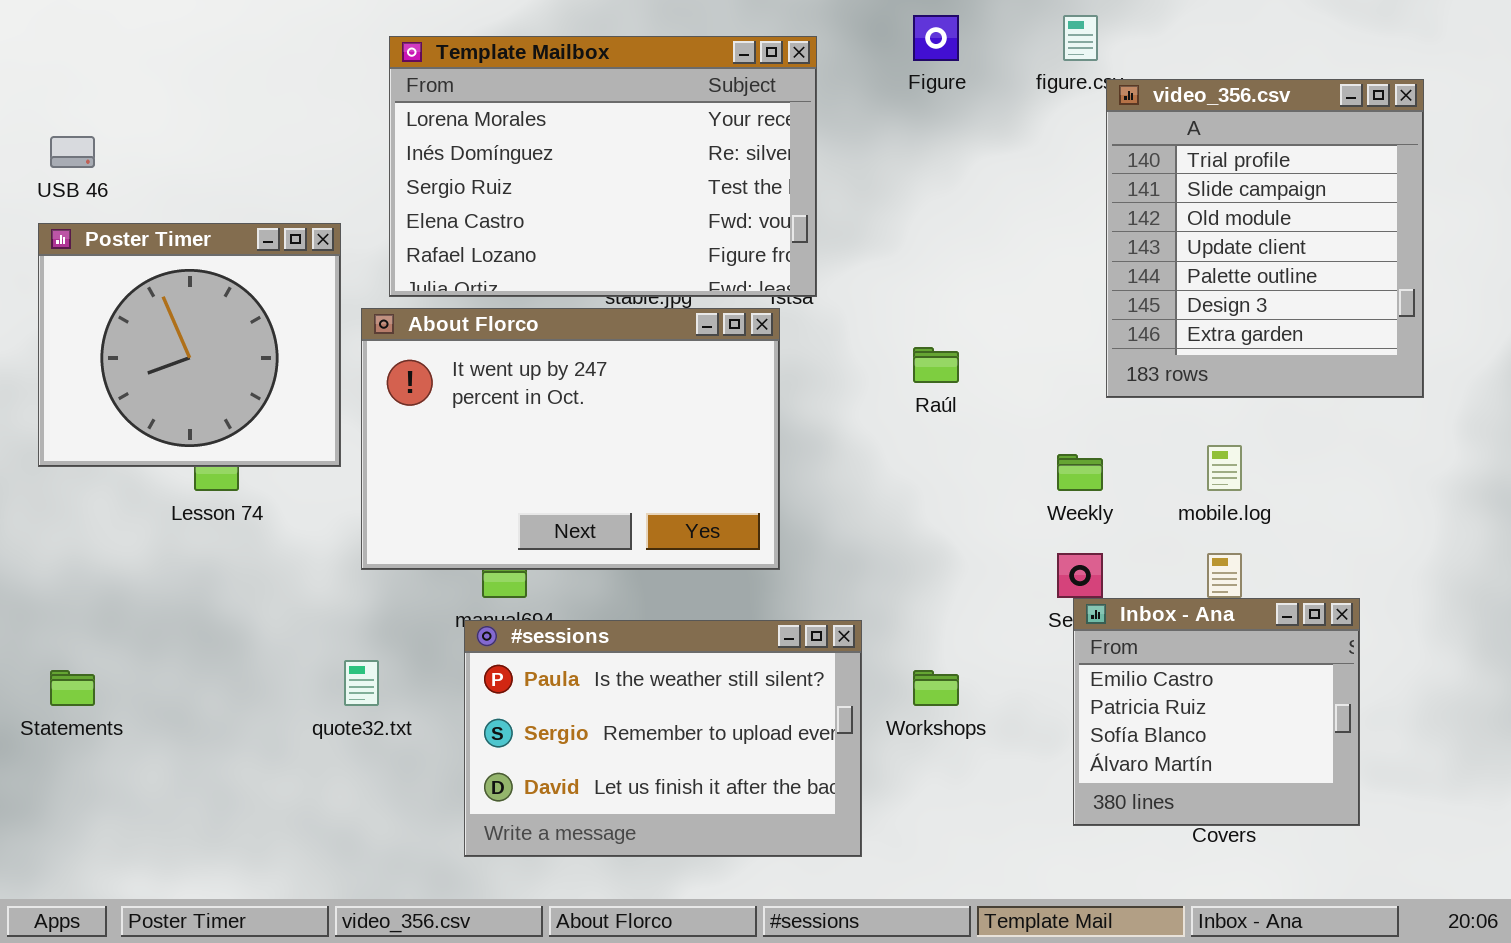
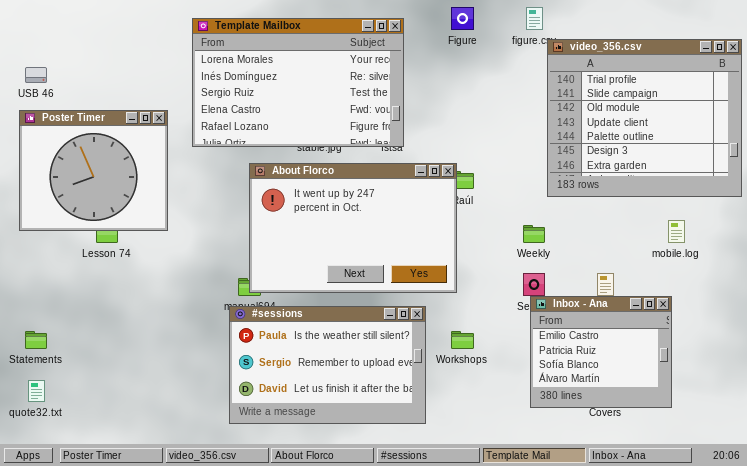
video_356.csv: [1106,79,1424,398] -> [547,39,742,197], resized
About Florco: [361,308,780,570] -> [249,163,457,293], moved
mobile.log: [1207,445,1242,491] -> [668,220,685,243], moved
quote32.txt: [344,660,379,706] -> [28,380,45,402], moved

